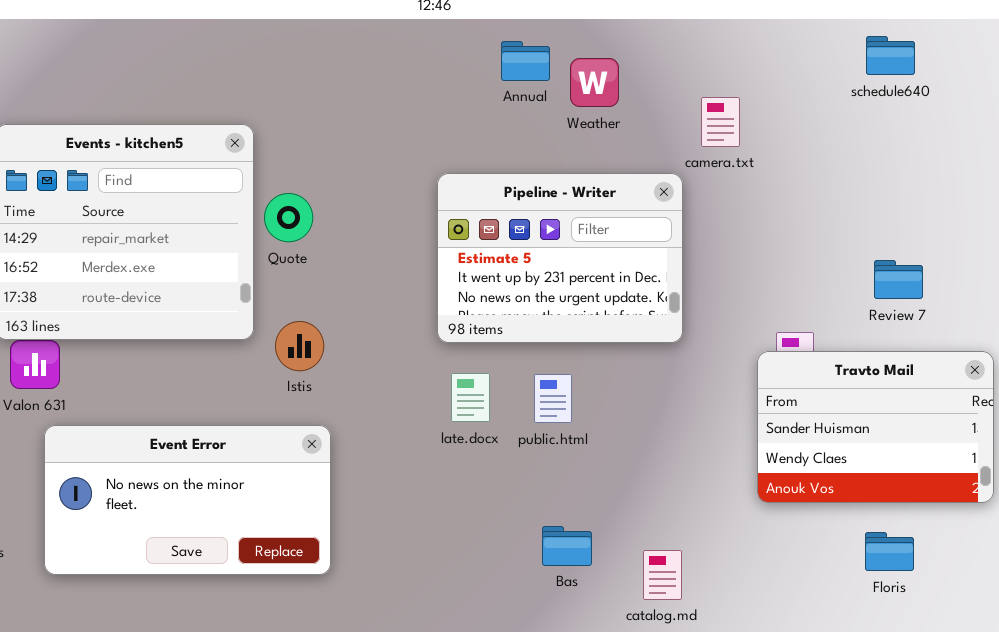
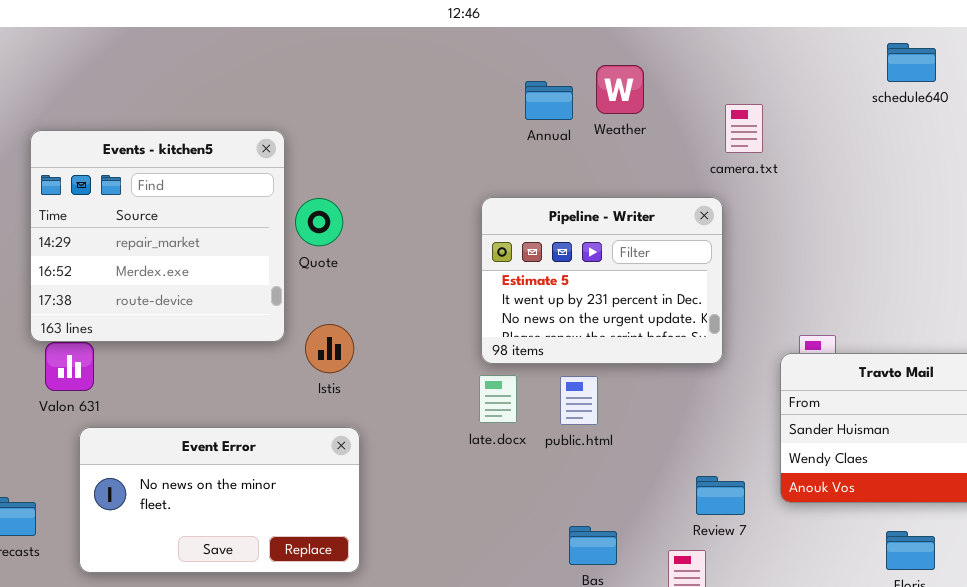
Annual: [501,41,550,81] -> [525,81,573,120], moved
Pipeline - Writer: [437,173,683,343] -> [481,197,723,364], moved
Review 7: [874,260,923,299] -> [696,476,745,515], moved

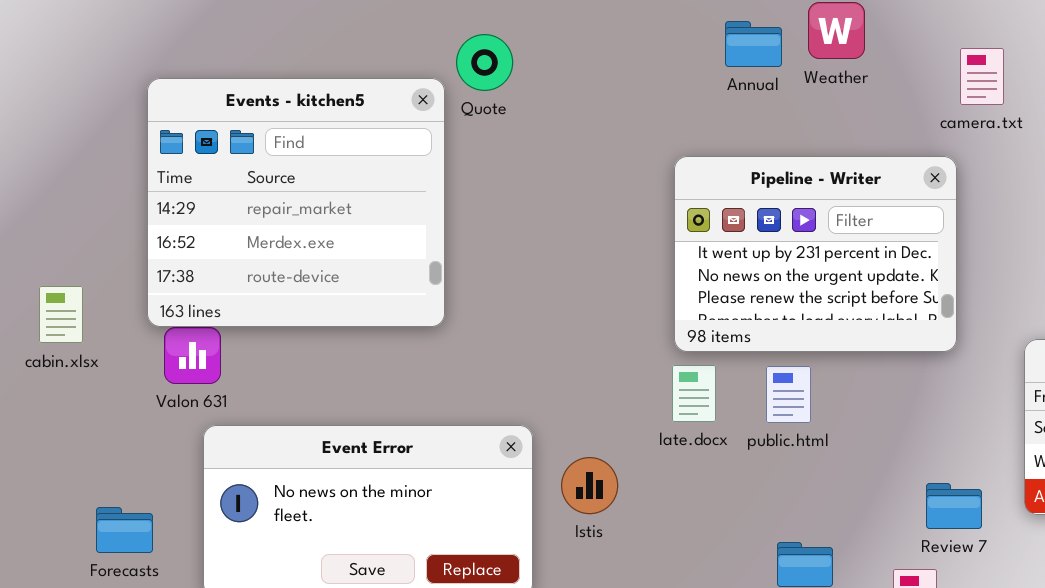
Pipeline - Writer: [481,197,723,364] -> [674,156,957,352], scrolled down 1 row
Quote: [295,198,343,246] -> [456,34,513,91], moved
Istis: [305,324,354,373] -> [561,457,618,514], moved

